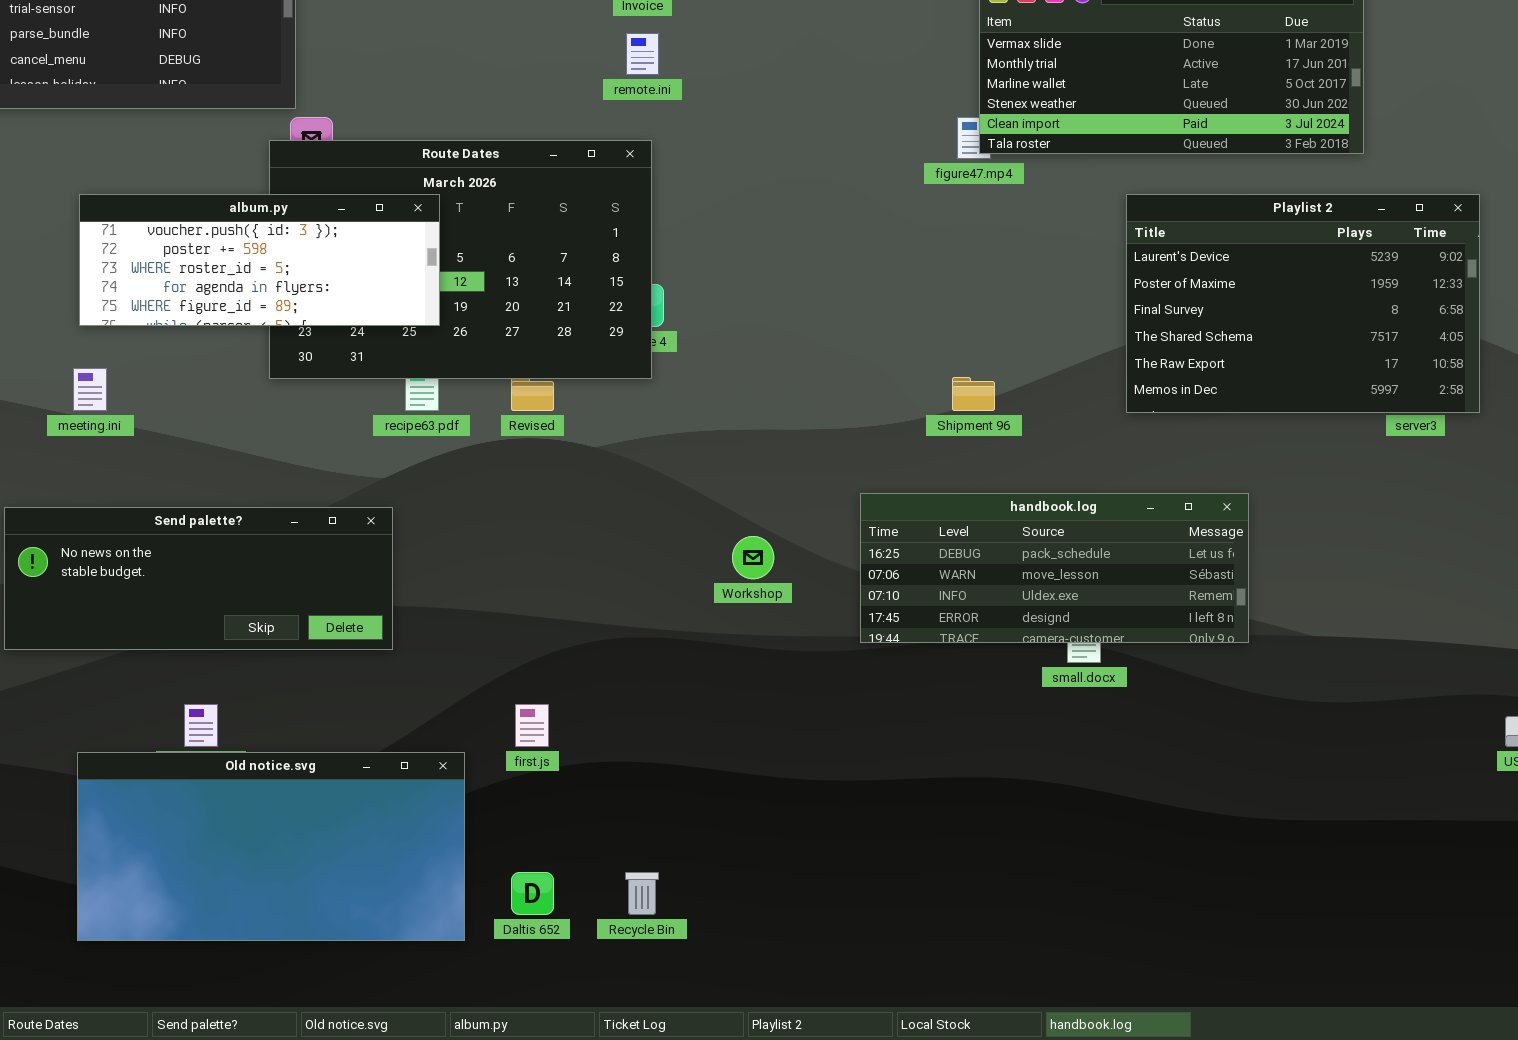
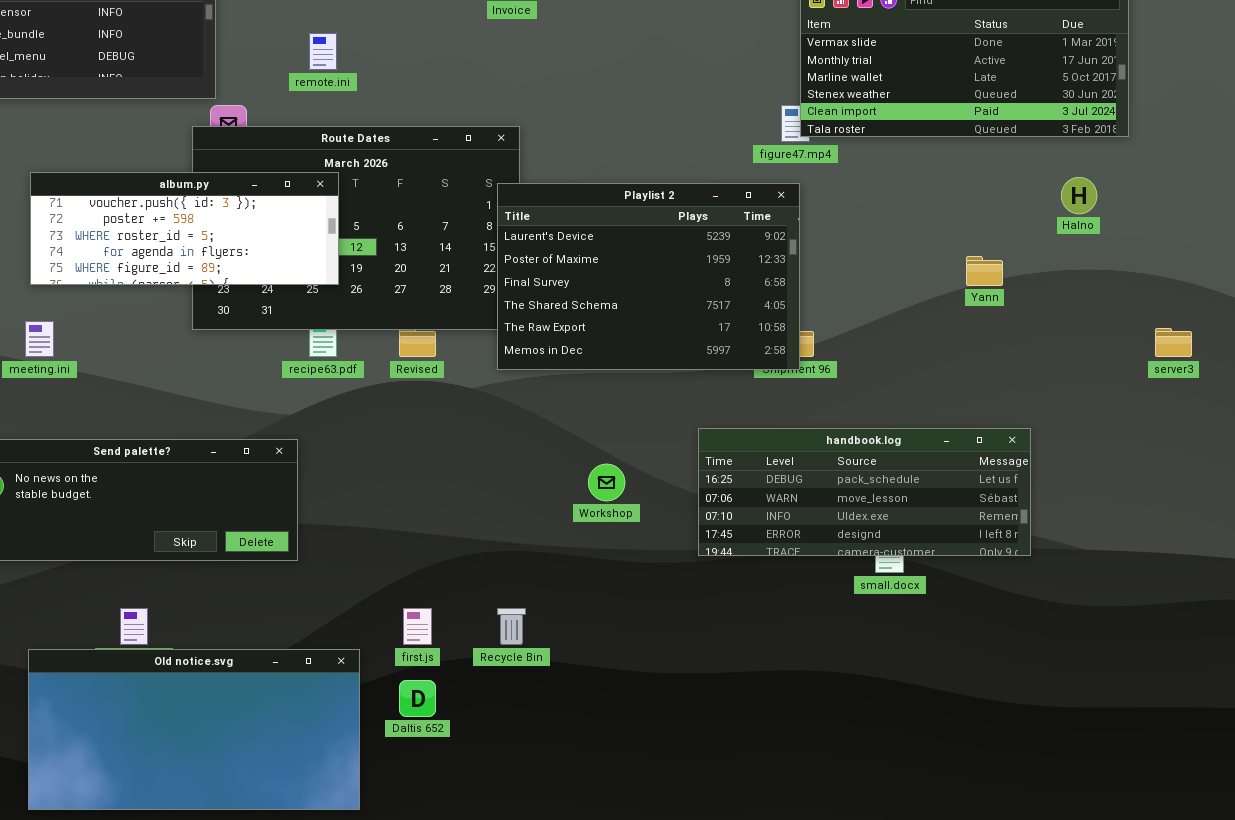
remote.ini: [626,33,659,75] -> [309,33,337,70], moved
Playlist 2: [1126,194,1480,413] -> [497,183,800,370], moved
Daltis 652: [511,872,554,915] -> [399,680,436,717], moved
Recycle Bin: [625,872,659,915] -> [497,608,526,645], moved

